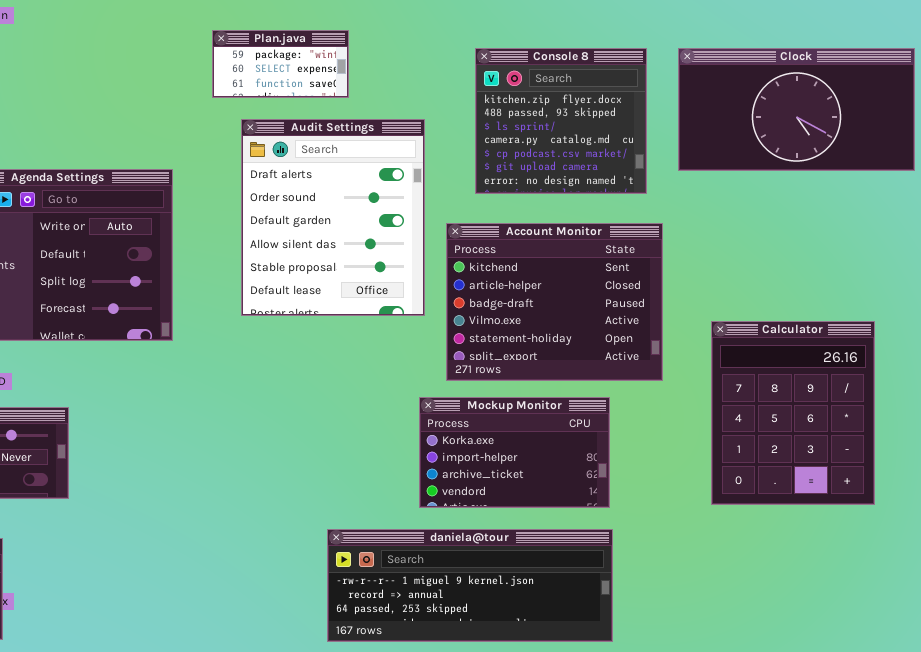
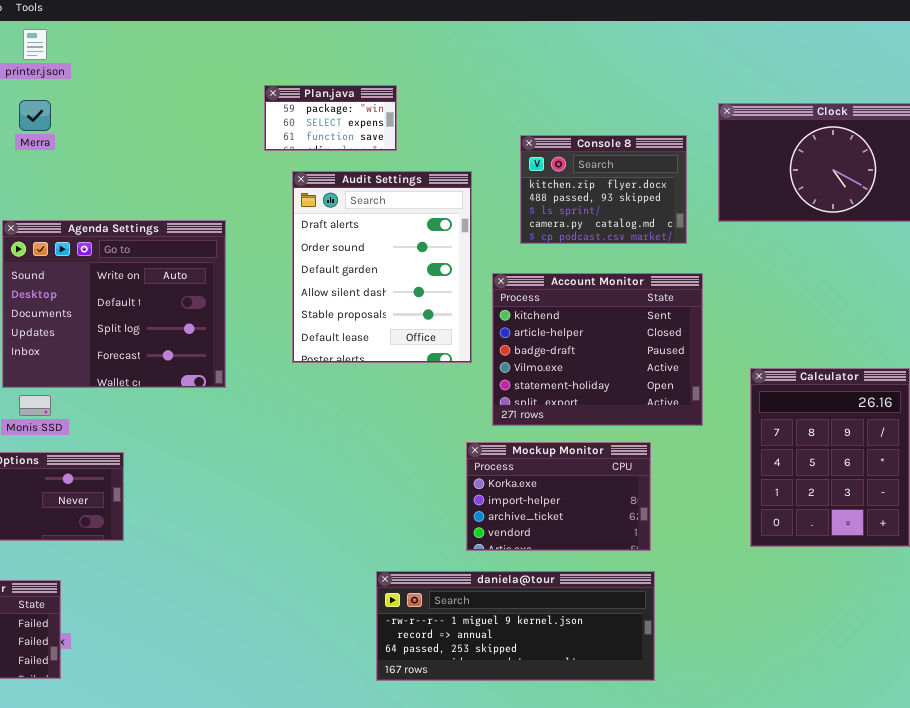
Console 8: [475,48,647,194] -> [520,135,687,244], resized

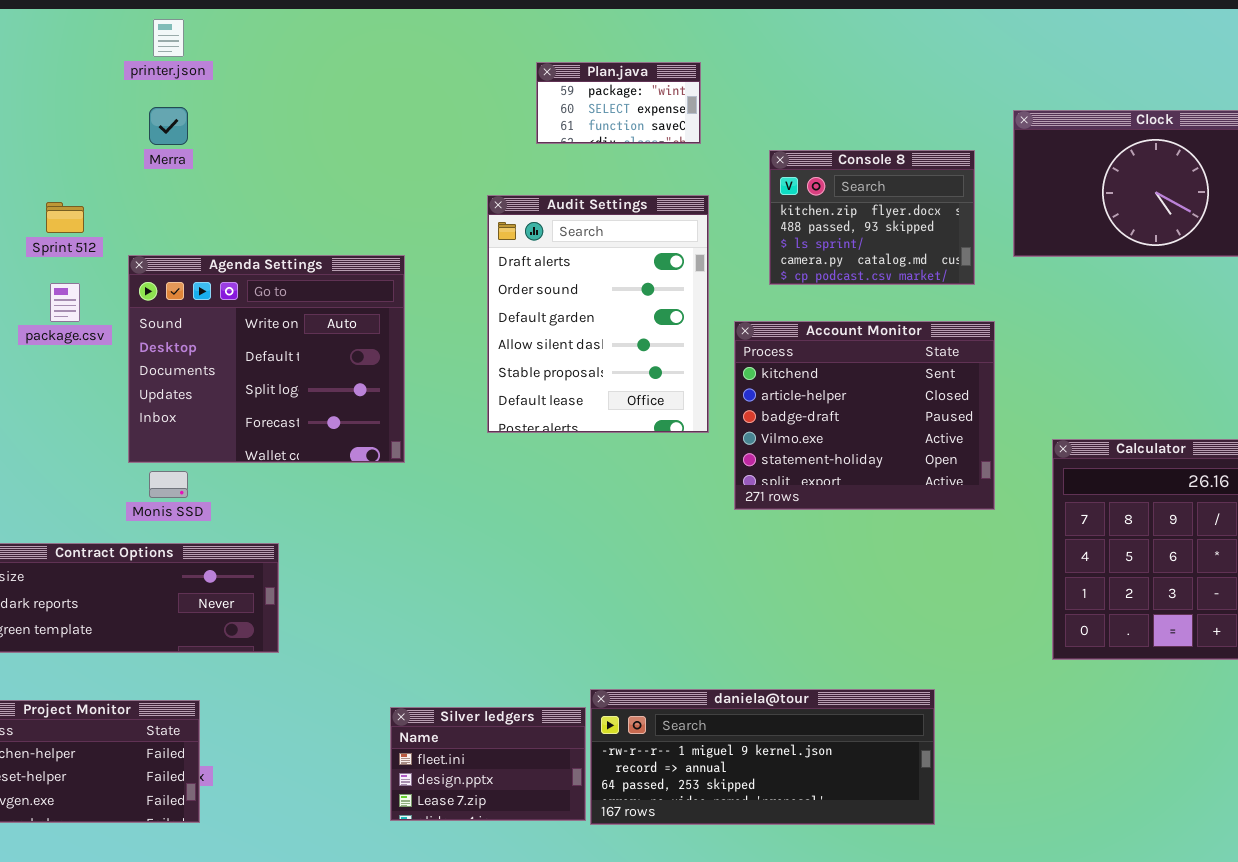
Plan.java: [264,85,397,151] -> [536,62,701,144], moved
Mockup Monitor: [466,442,651,551] -> none, closed
Silver ledgers: none -> [390,707,586,821], opened

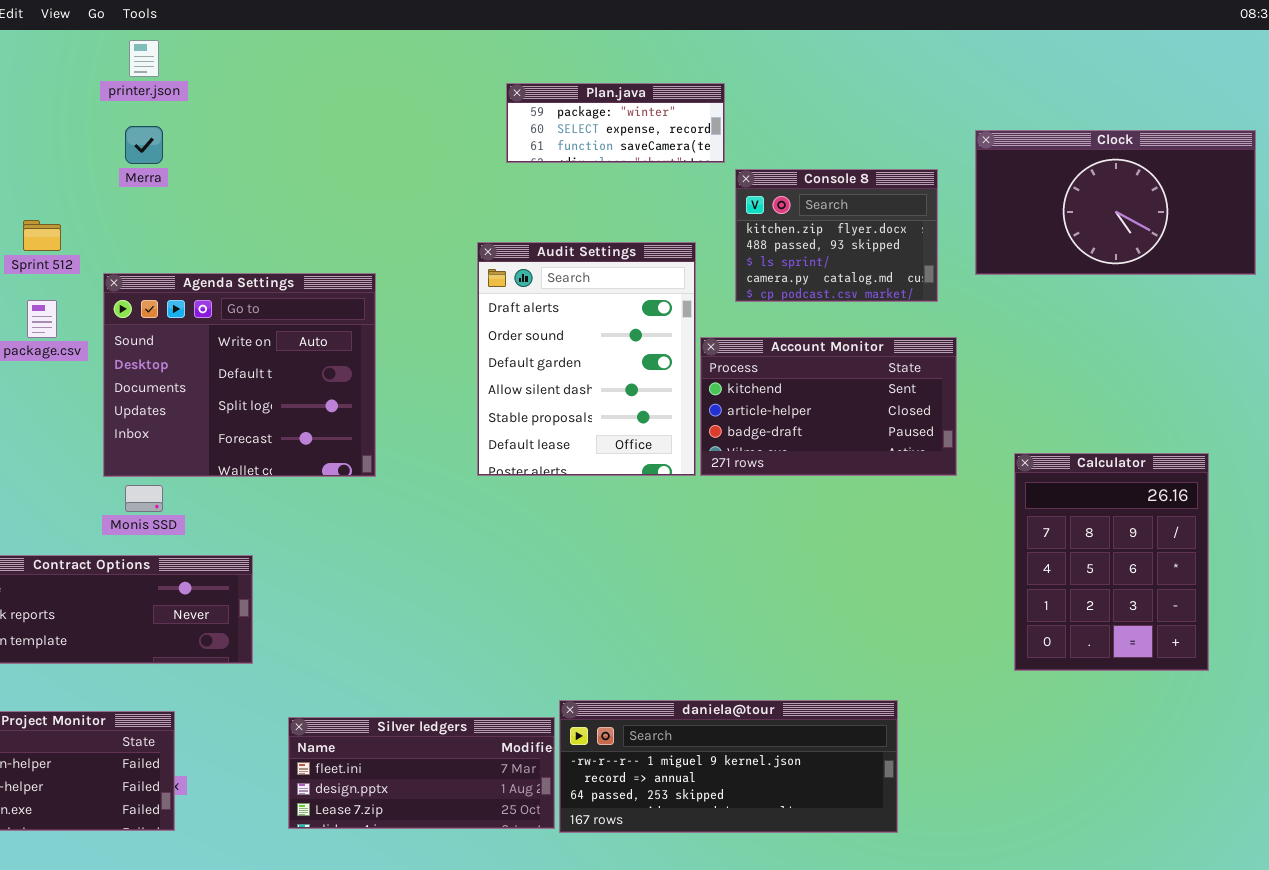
Plan.java: [536,62,701,144] -> [506,83,725,163], resized
Audit Settings: [487,195,709,433] -> [477,242,696,476], moved
Account Monitor: [734,321,995,510] -> [700,337,957,476], resized
Silver ledgers: [390,707,586,821] -> [288,717,555,829], resized

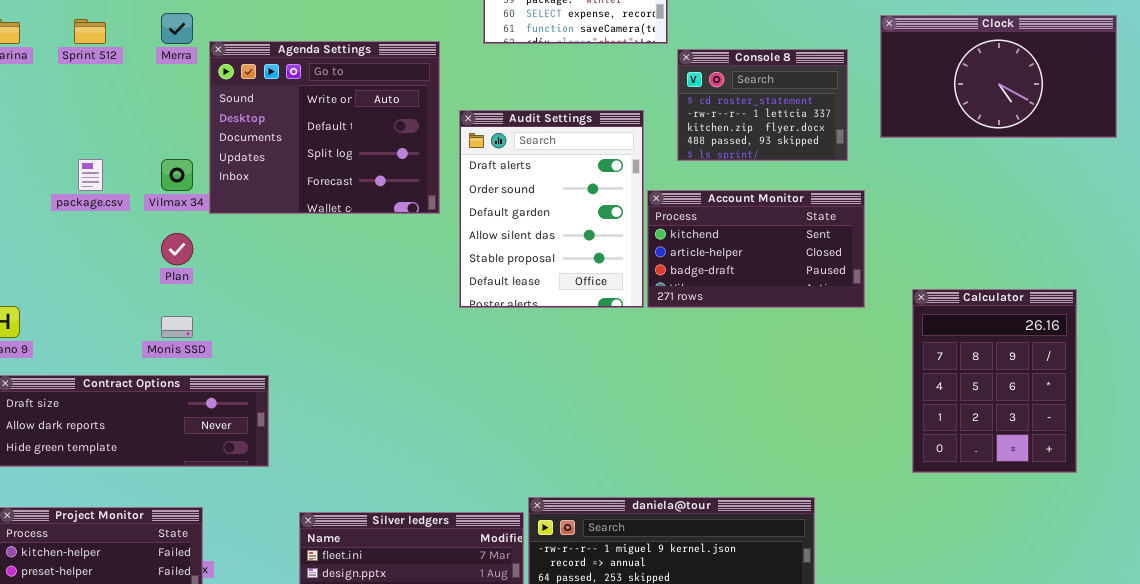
Console 8: [735,169,938,302] -> [677,49,848,161], scrolled up 2 rows
Sprint 512: [23,220,61,251] -> [74,19,106,44], moved
Agenda Settings: [103,273,376,477] -> [209,41,440,214], moved

